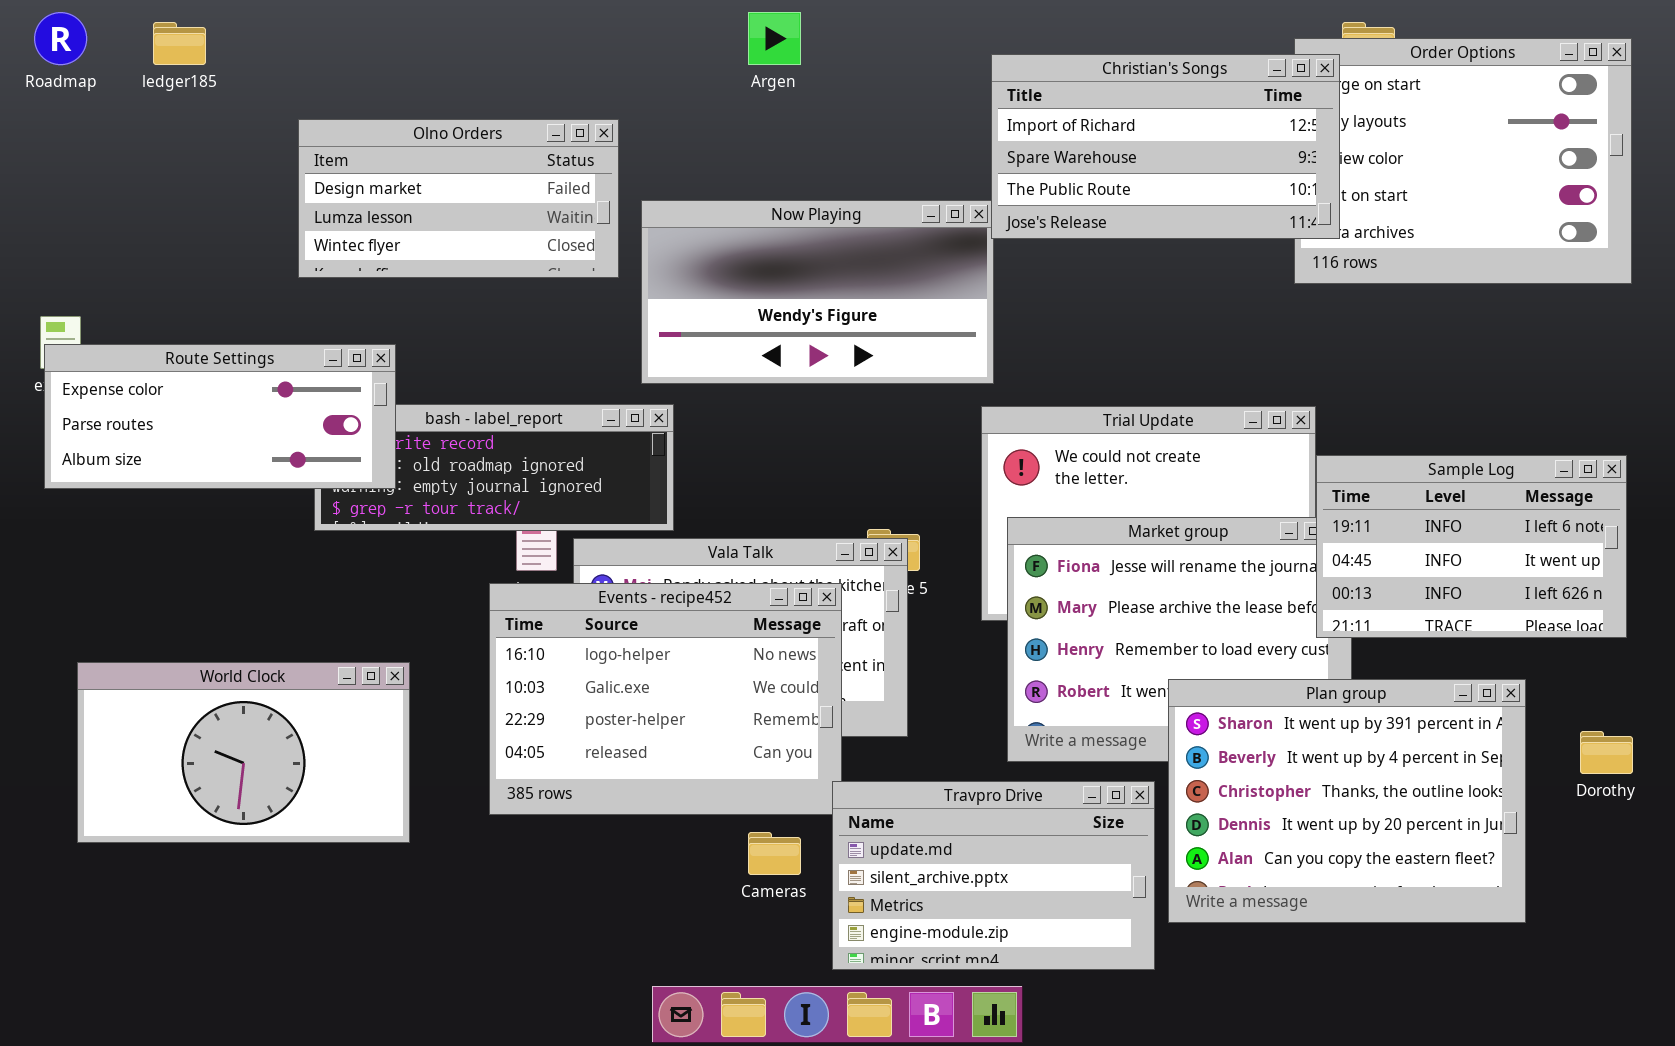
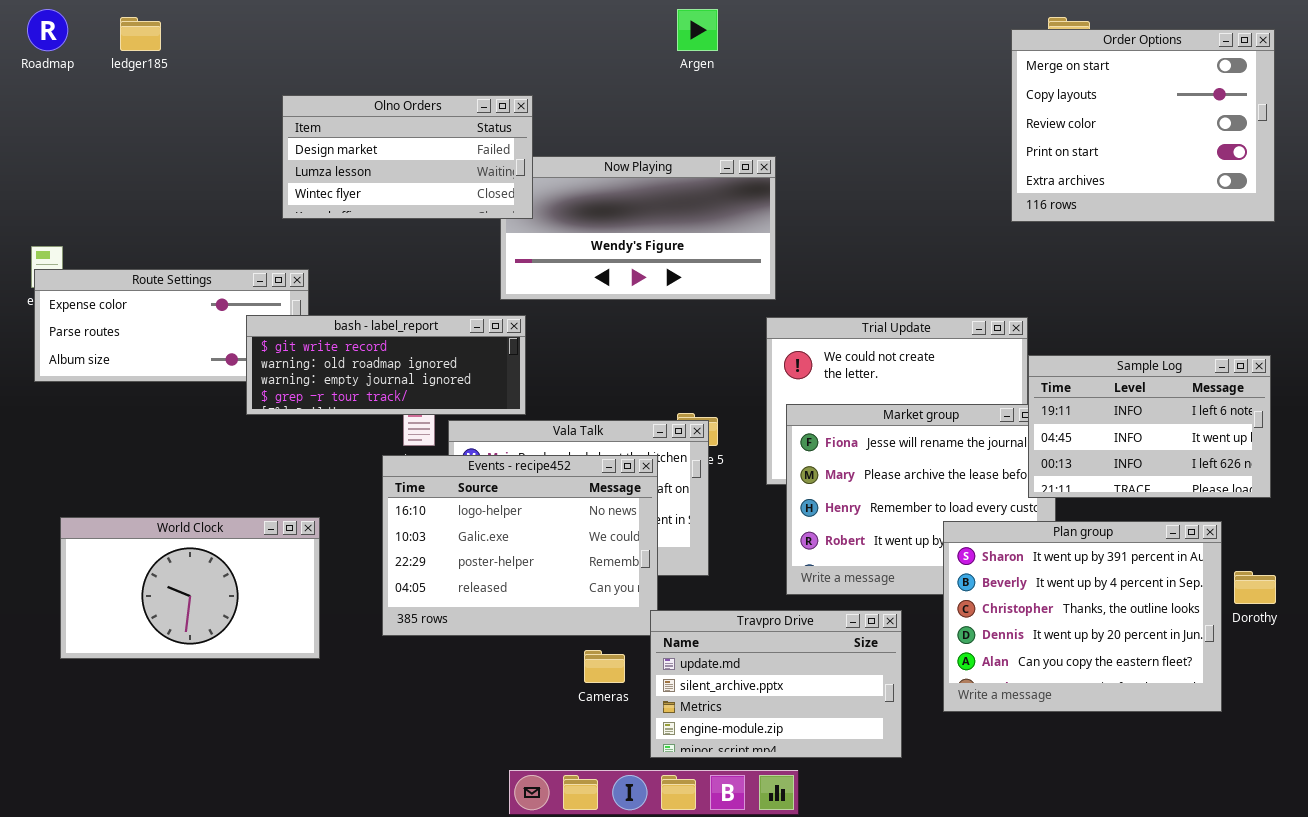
Argen: [748,12,801,65] -> [677,9,718,51], moved
Christian's Songs: [991,54,1340,239] -> none, closed
Olno Orders: [298,119,619,278] -> [282,95,533,219], moved
bash - label_report: [314,404,674,531] -> [246,315,526,415], raised
Plan group: [1168,679,1526,923] -> [943,521,1222,712], moved

